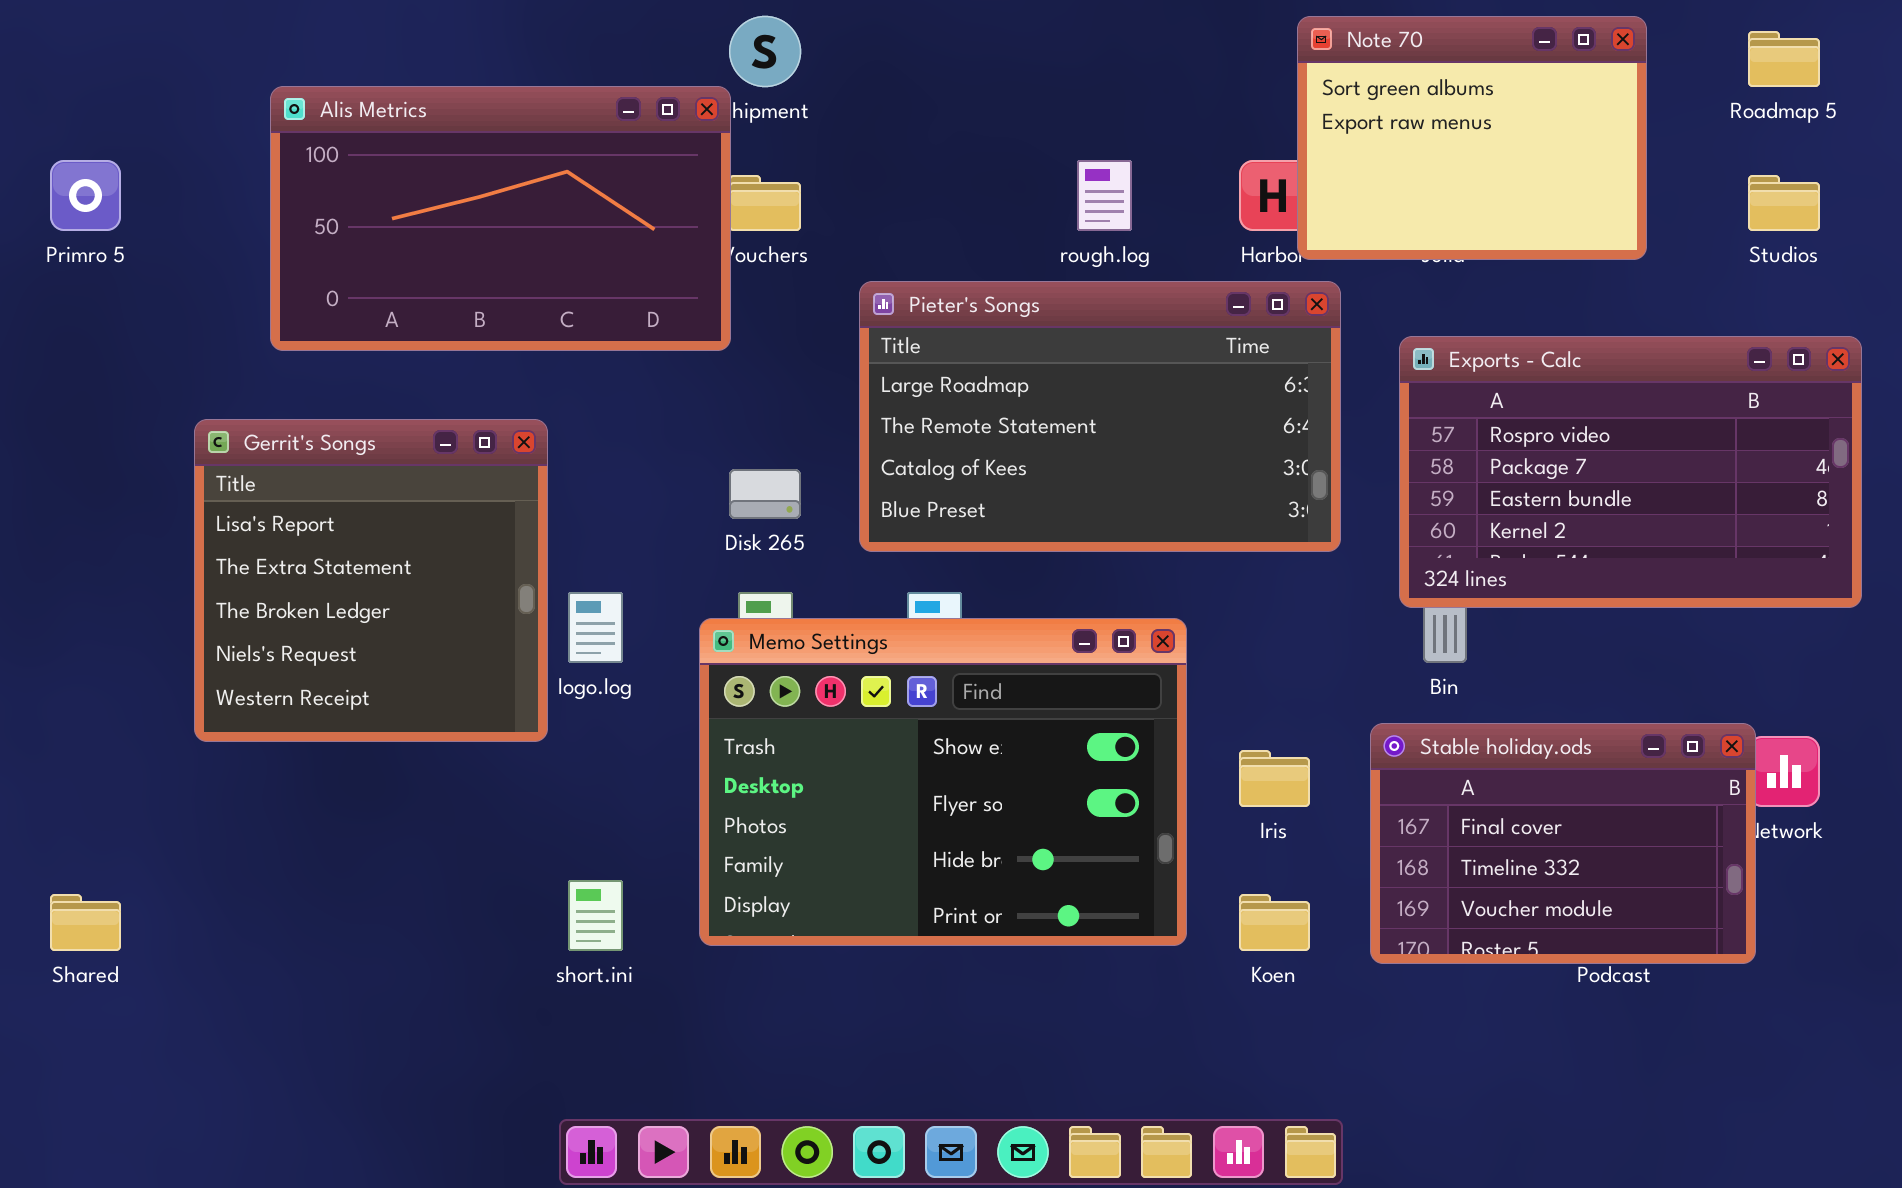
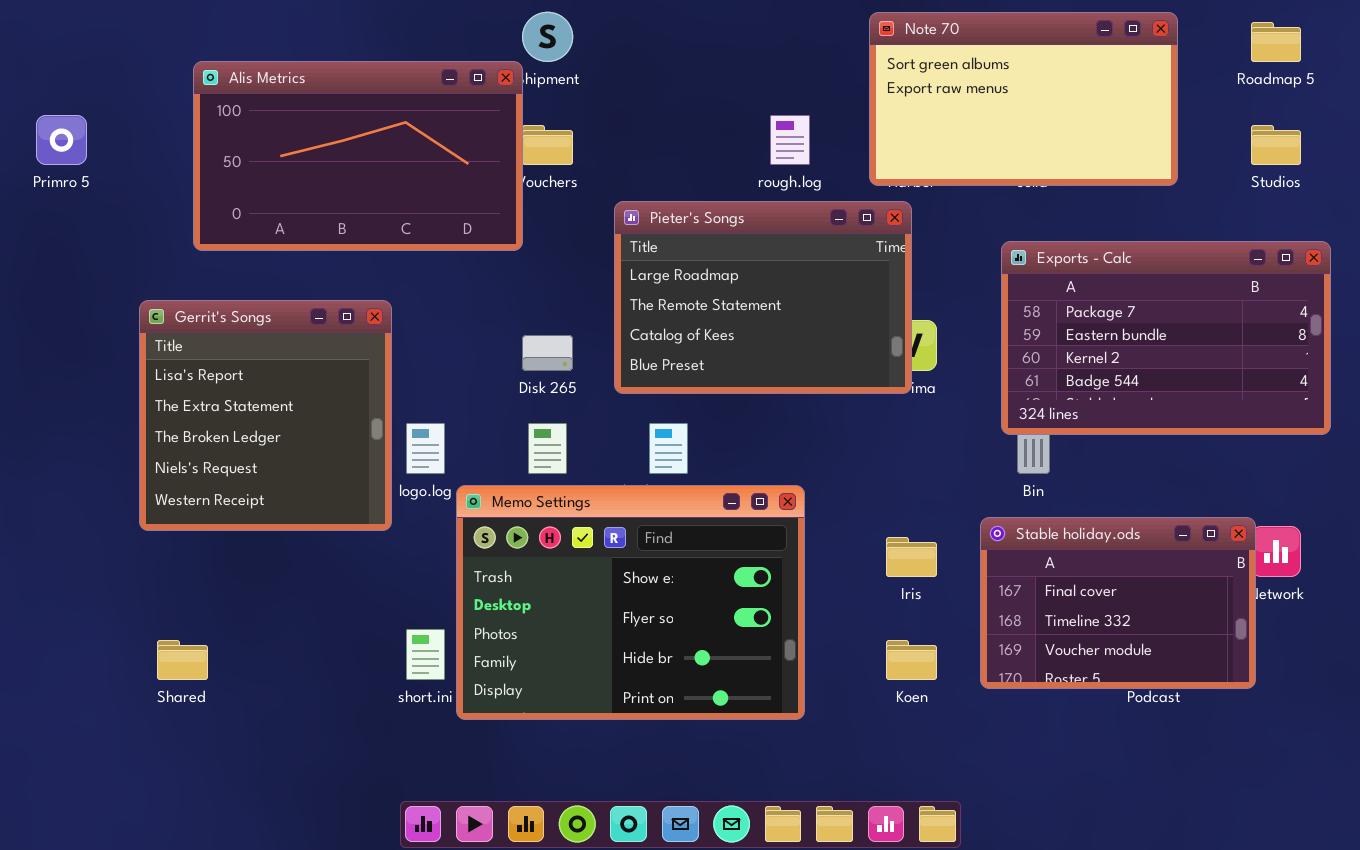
Note 70: [1297,16,1647,260] -> [869,12,1178,186], resized
Pieter's Songs: [859,281,1341,552] -> [614,201,912,394], resized
Exports - Calc: [1399,336,1862,608] -> [1001,241,1331,435], scrolled down 1 row
Memo Settings: [699,618,1187,946] -> [456,485,805,720], moved
Shared: [50,894,121,951] -> [157,640,208,680], moved

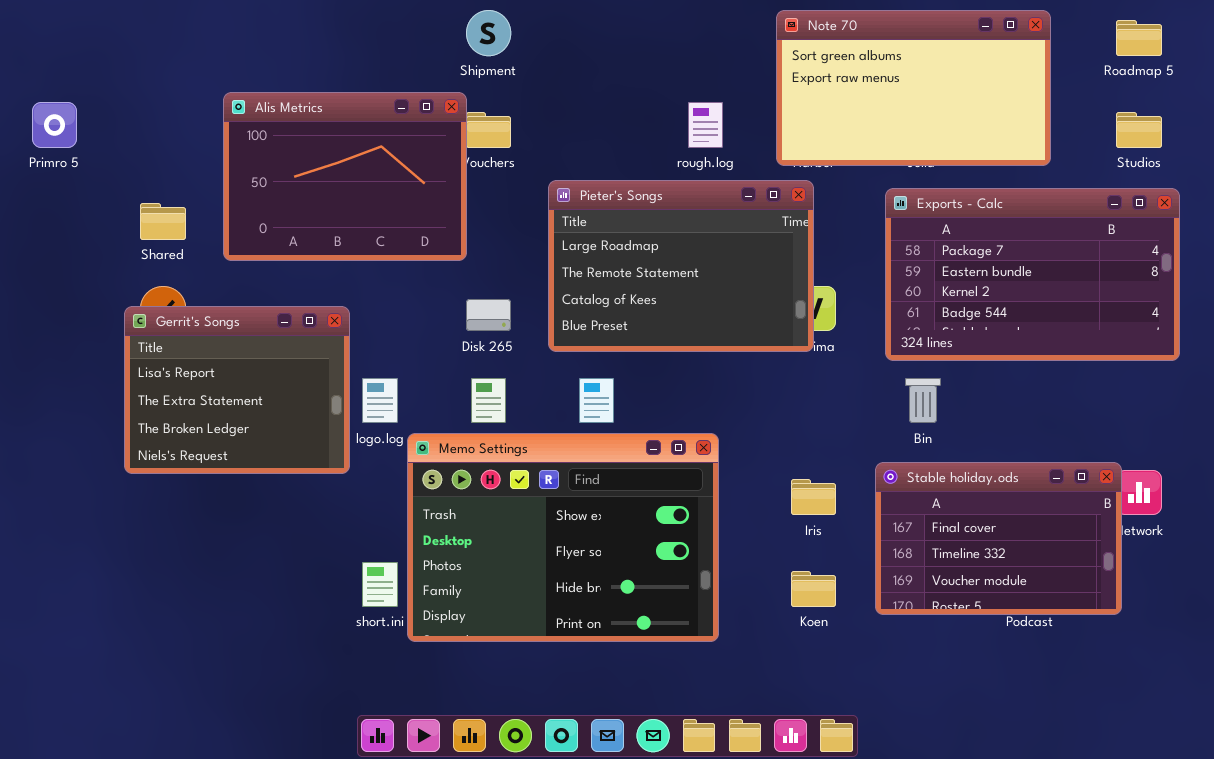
Alis Metrics: [193,61,523,251] -> [223,92,467,261], moved, resized
Exports - Calc: [1001,241,1331,435] -> [885,188,1180,361], moved
Gerrit's Songs: [139,300,392,531] -> [124,306,350,474], resized
Shared: [157,640,208,680] -> [140,203,186,240], moved

